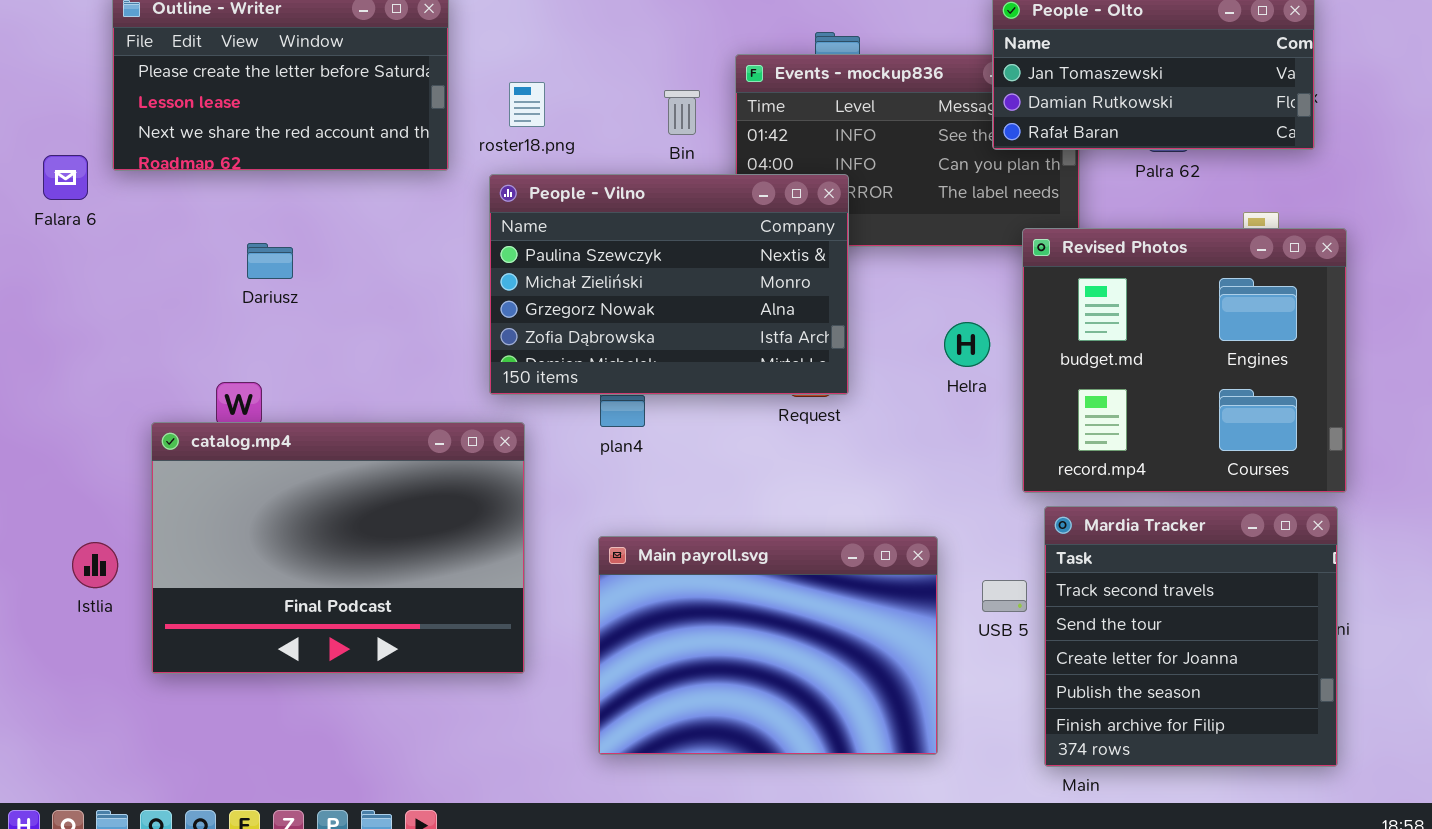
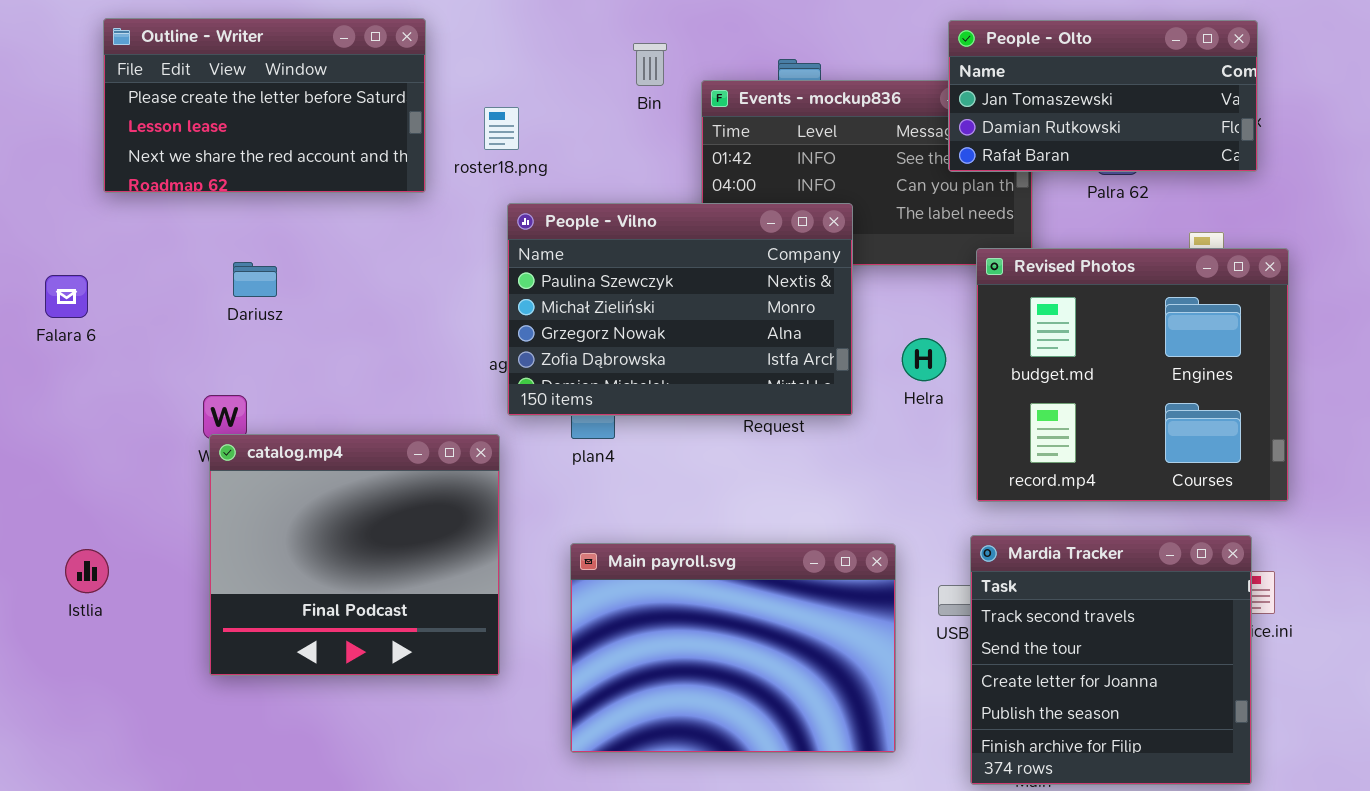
Bin: [664,90,700,135] -> [633,43,667,86], moved
Falara 6: [43,155,88,200] -> [45,275,88,318], moved
People - Vilno: [489,174,849,395] -> [507,203,853,416], moved
catalog.mp4: [151,422,525,674] -> [209,434,500,676], resized
Mardia Tracker: [1044,506,1338,767] -> [970,535,1252,785], moved

